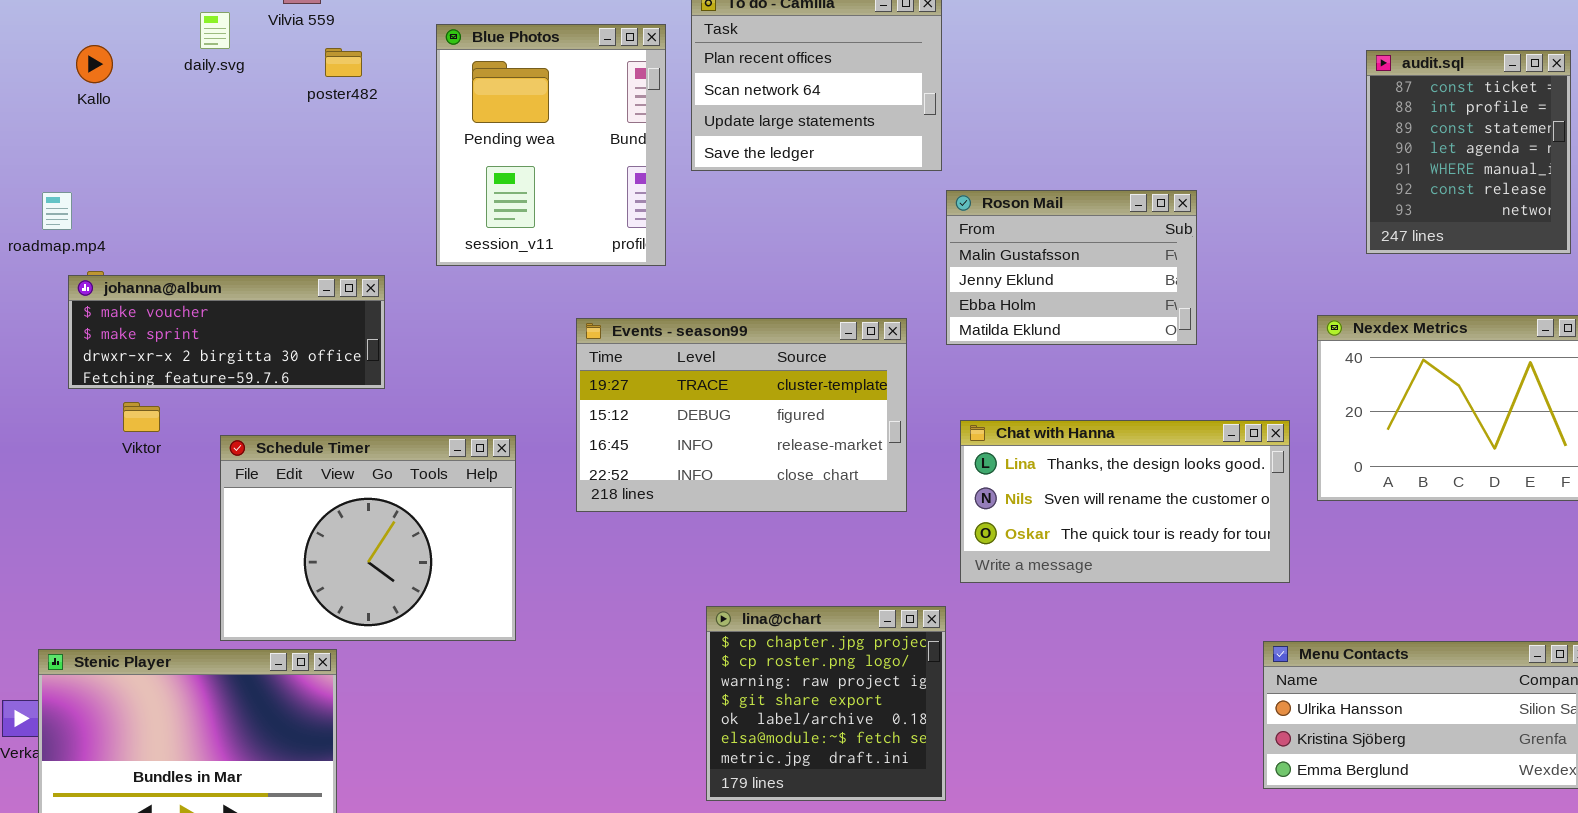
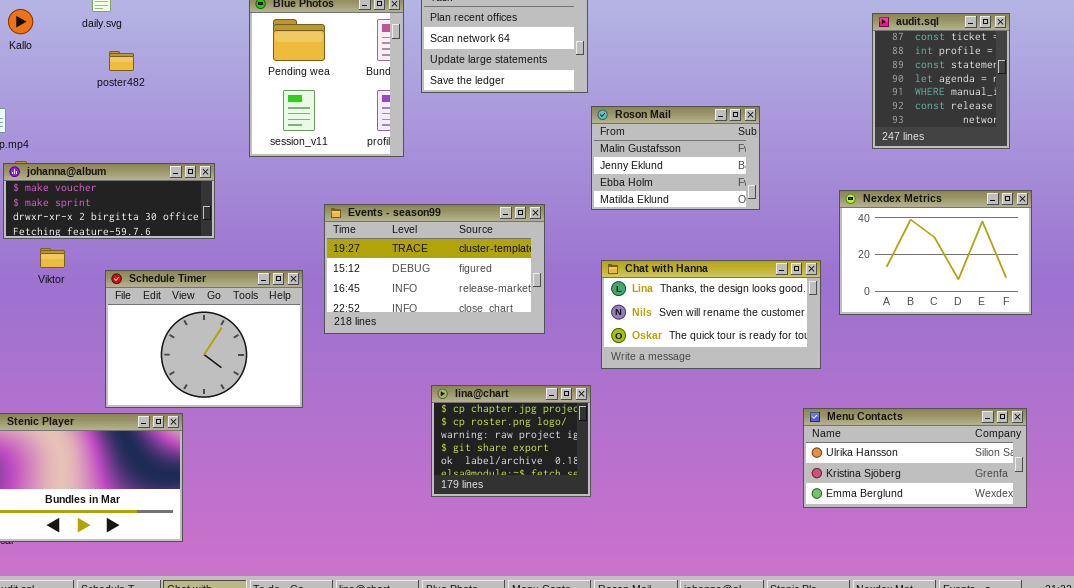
poster482: [325,48,362,77] -> [109,51,134,71], moved
Events - season99: [576,318,907,512] -> [324,204,545,334], moved
lina@chart: [706,606,946,801] -> [431,385,591,497], resized

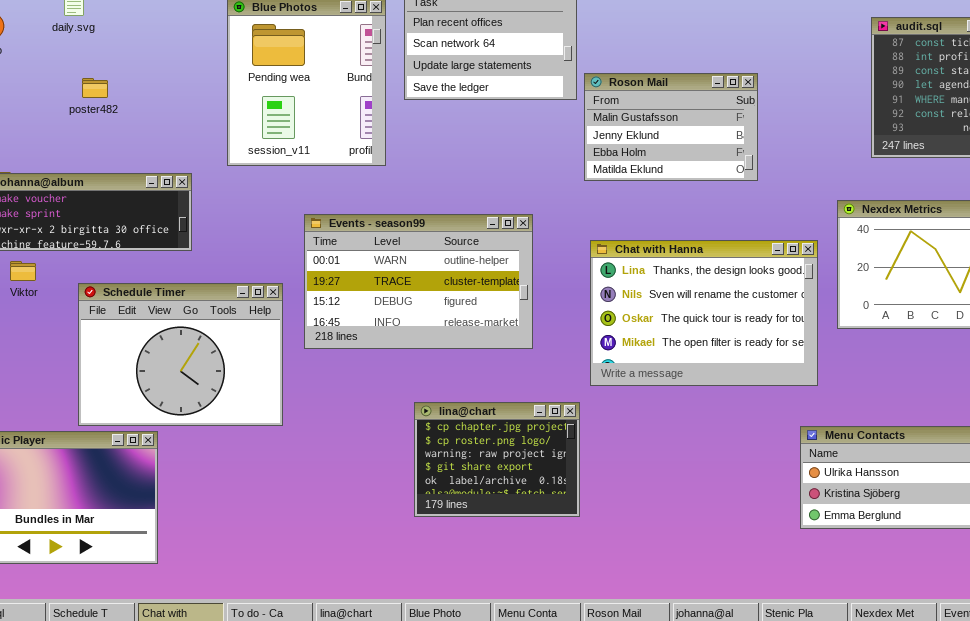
poster482: [109,51,134,71] -> [82,78,108,98], moved
Roson Mail: [591,106,760,210] -> [584,73,758,181], moved
Events - season99: [324,204,545,334] -> [304,214,533,349], scrolled up 1 row
Chat with Hanna: [601,260,821,369] -> [590,240,818,386], resized

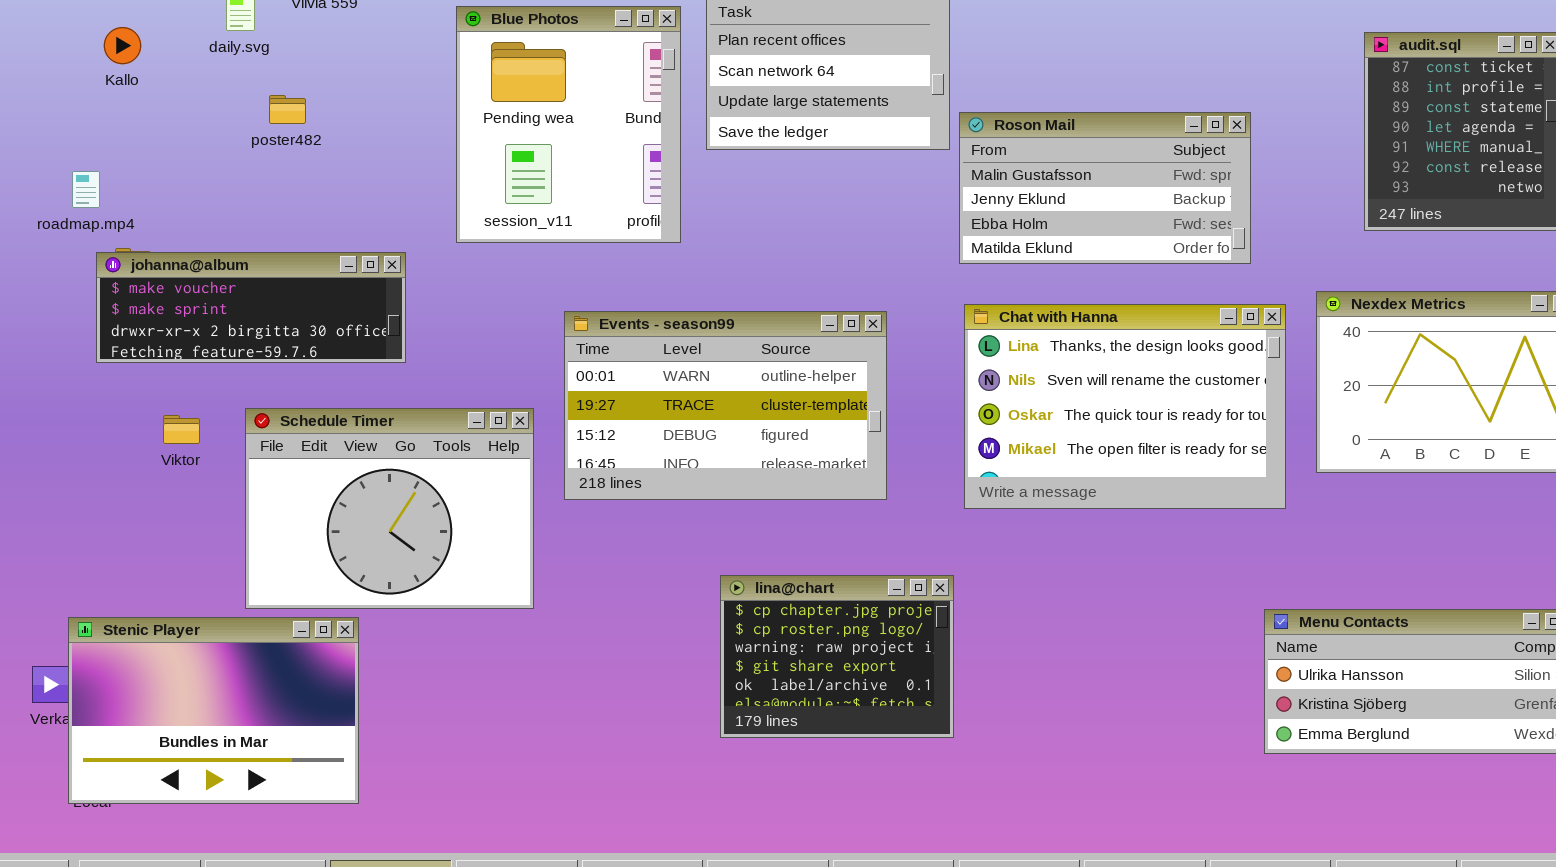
Roson Mail: [584,73,758,181] -> [959,112,1251,264], resized
poster482: [82,78,108,98] -> [269,95,306,124], moved
Chat with Hanna: [590,240,818,386] -> [964,304,1286,509], moved
Viktor: [10,261,36,281] -> [163,415,200,444], moved

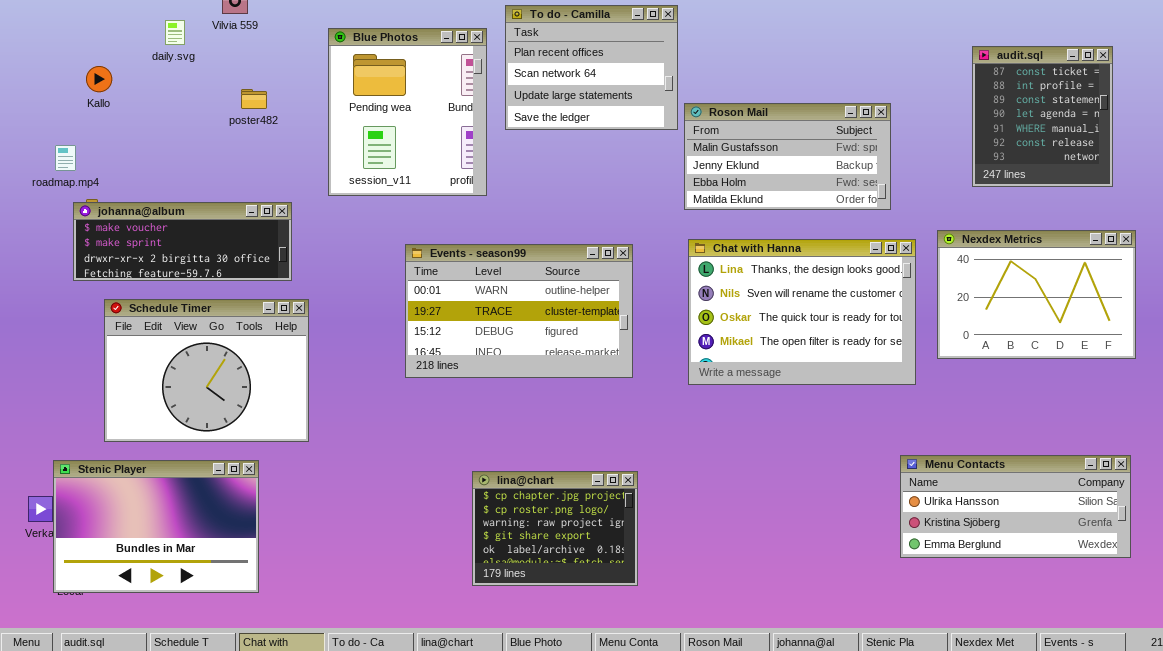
Kallo: [104,27,141,64] -> [86,66,112,92], moved
poster482: [269,95,306,124] -> [241,89,267,109], moved
Schedule Timer: [245,408,534,609] -> [104,299,309,442], moved
lina@chart: [720,575,954,738] -> [472,471,638,586], moved

